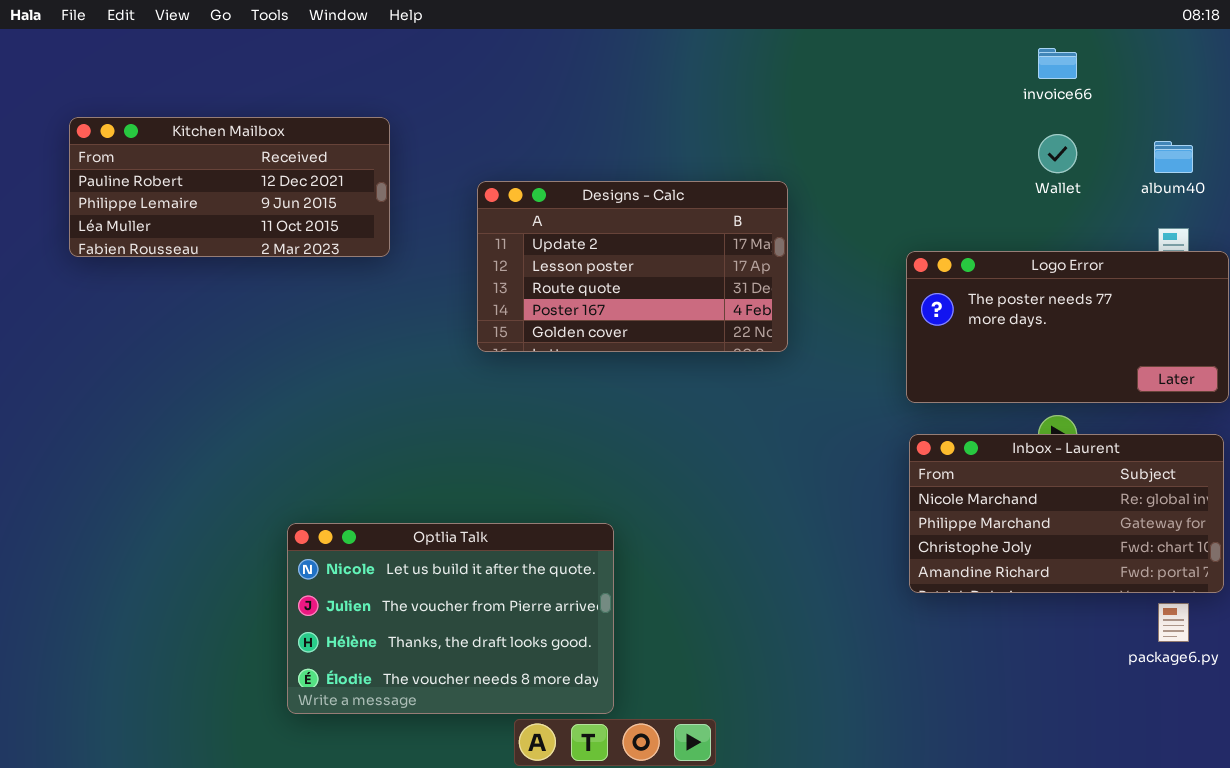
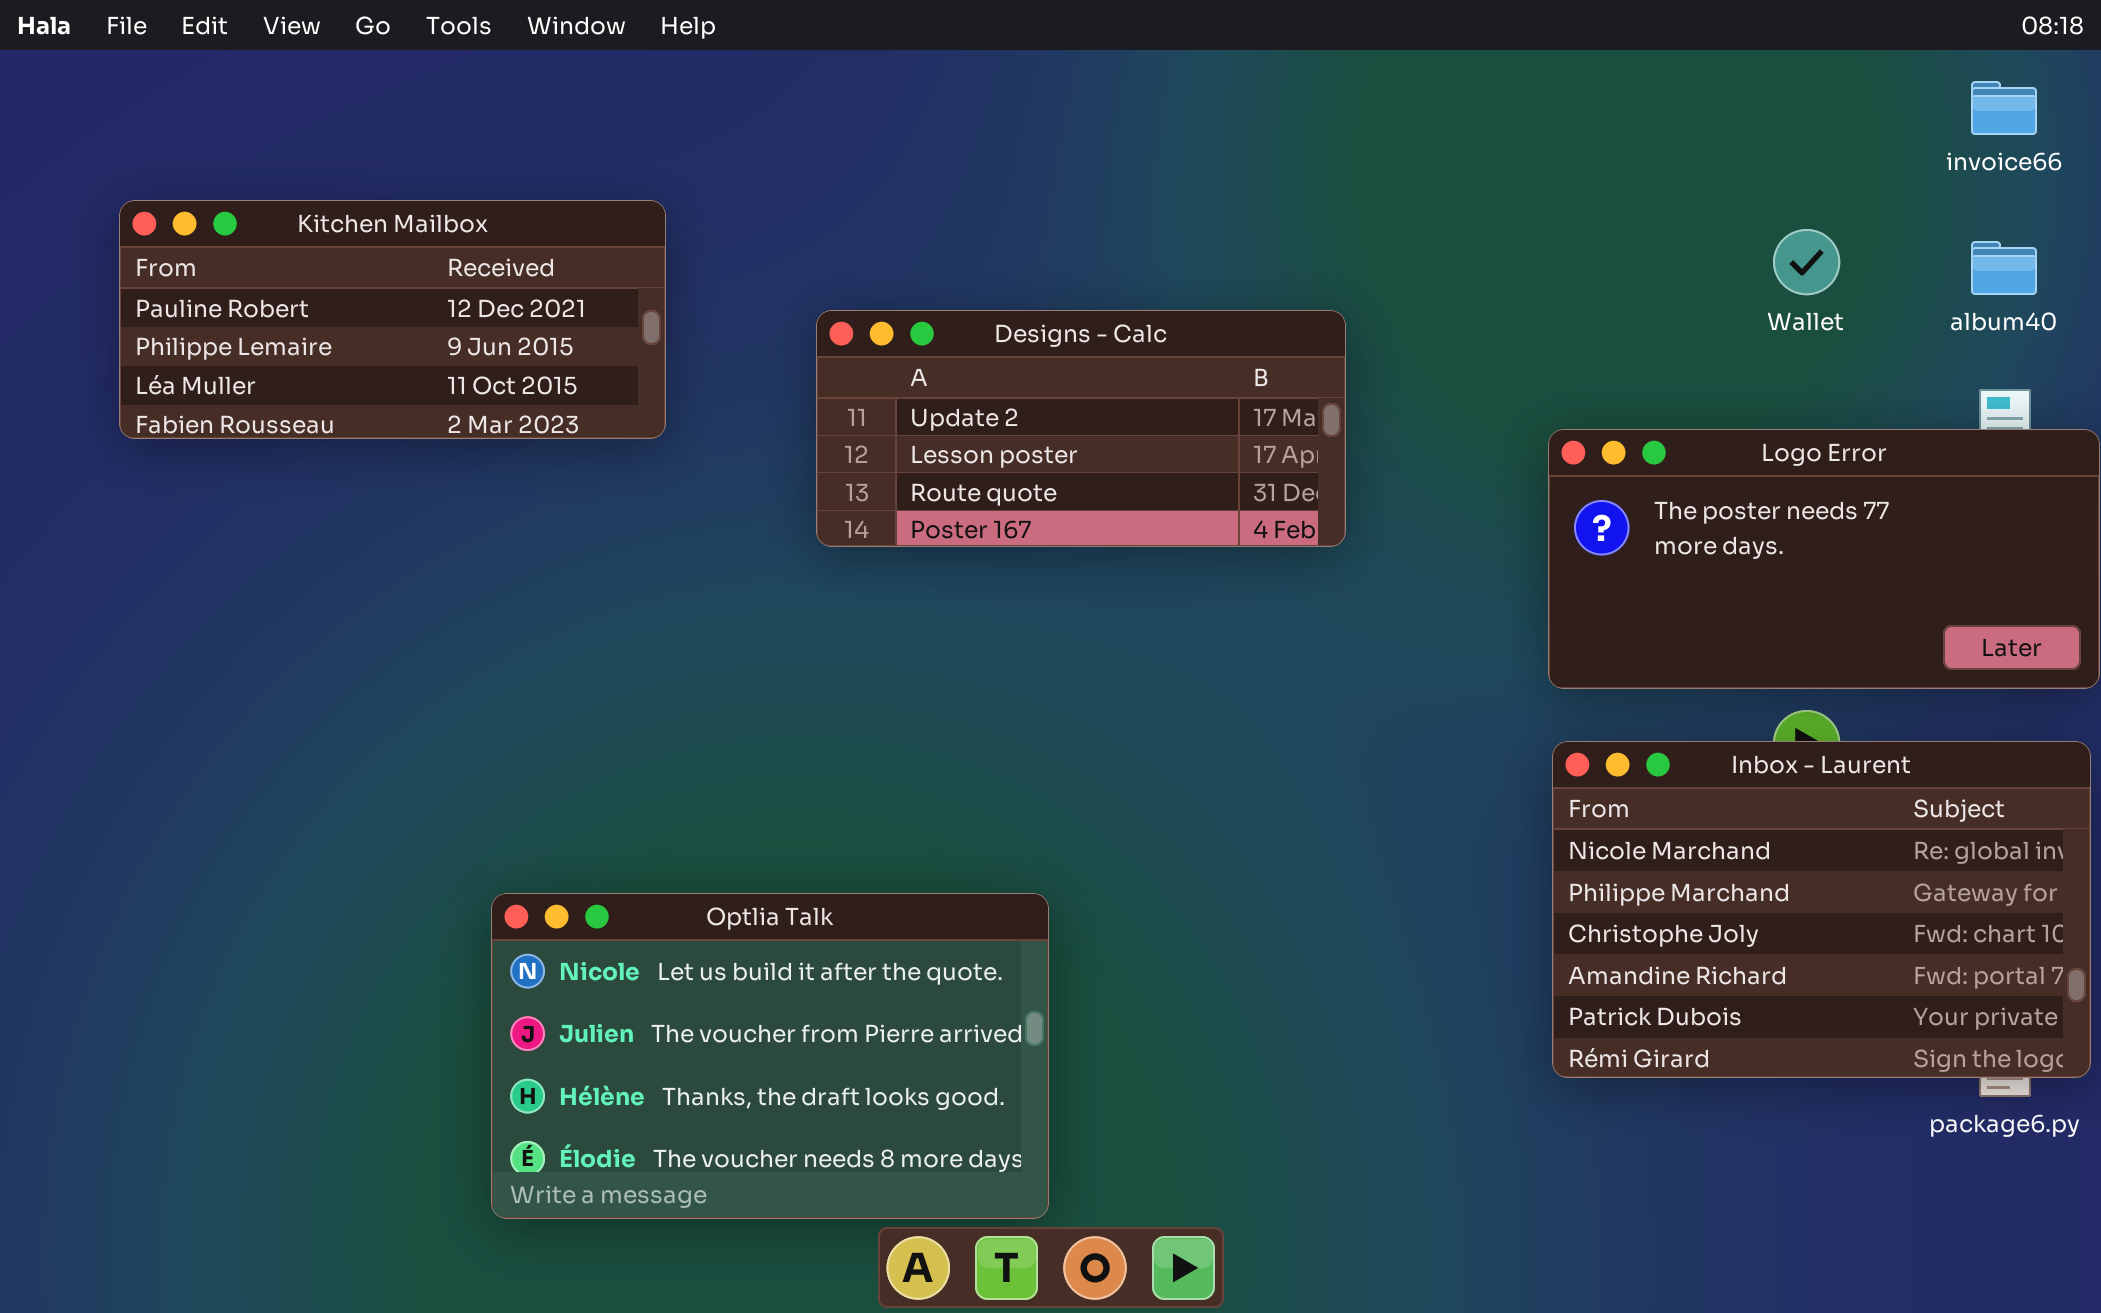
invoice66: [1038,48,1077,79] -> [1971,81,2037,135], moved
Designs - Calc: [477,181,788,352] -> [816,310,1346,547], resized
Inbox - Laurent: [909,434,1224,593] -> [1552,741,2091,1078], resized

